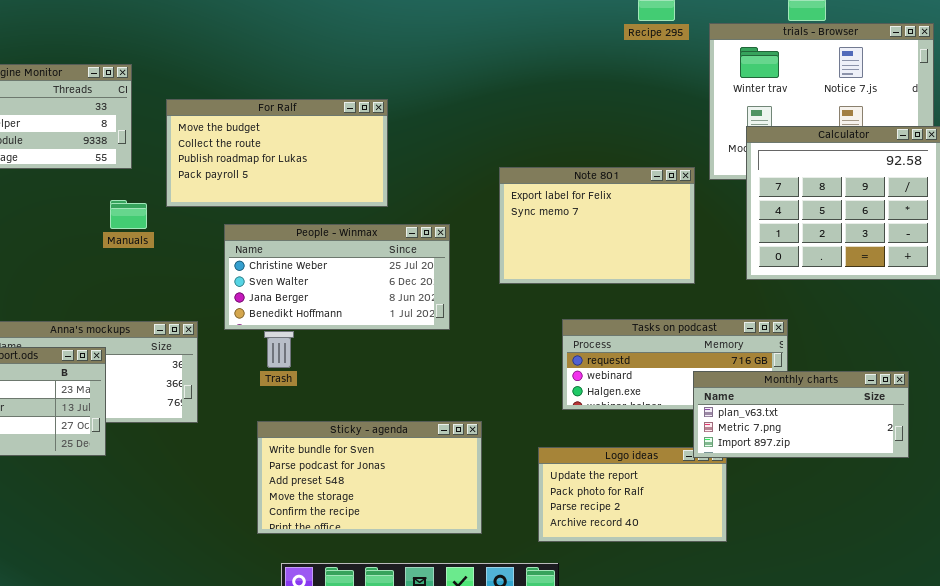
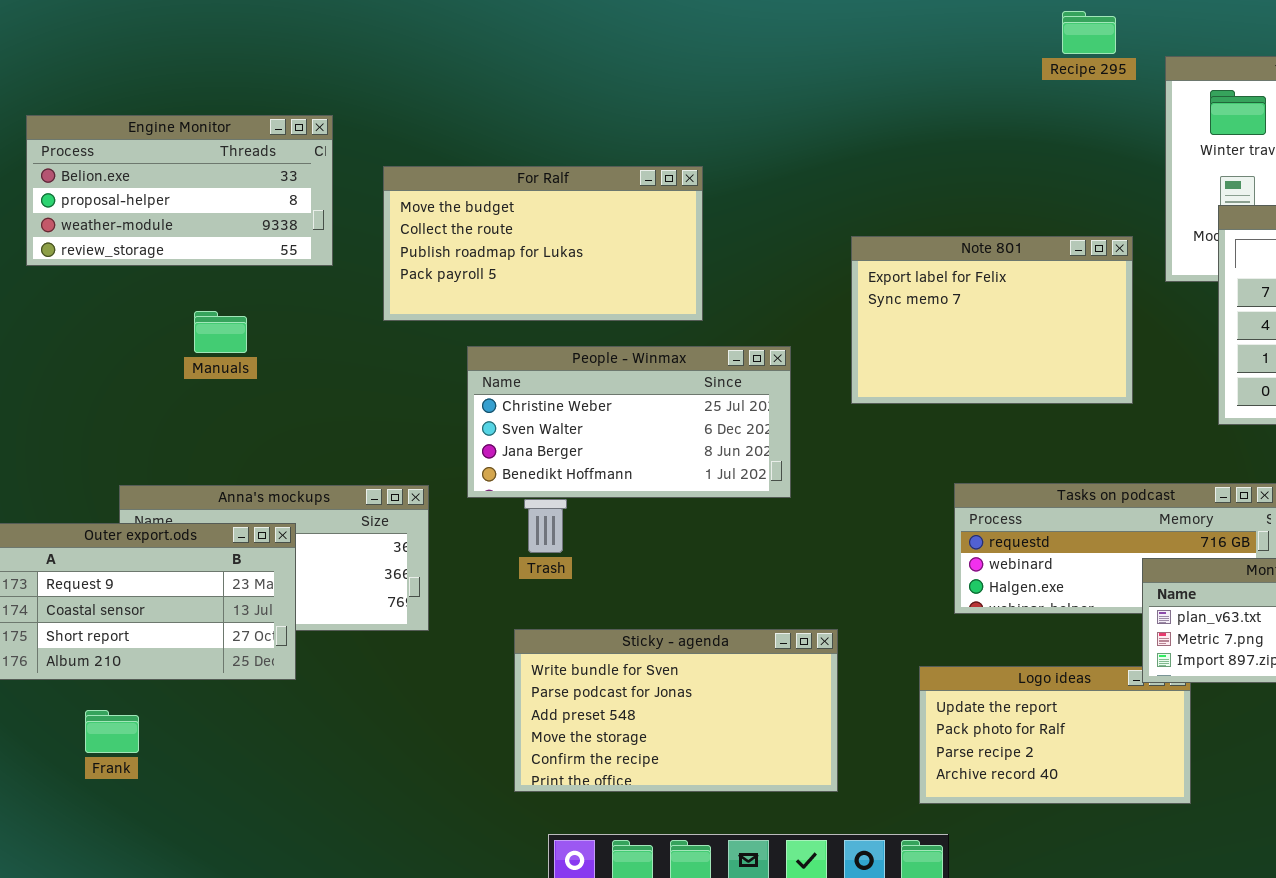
Note 801: [499,167,695,284] -> [851,236,1133,404], moved
Manuals: [110,200,147,229] -> [194,311,247,353], moved

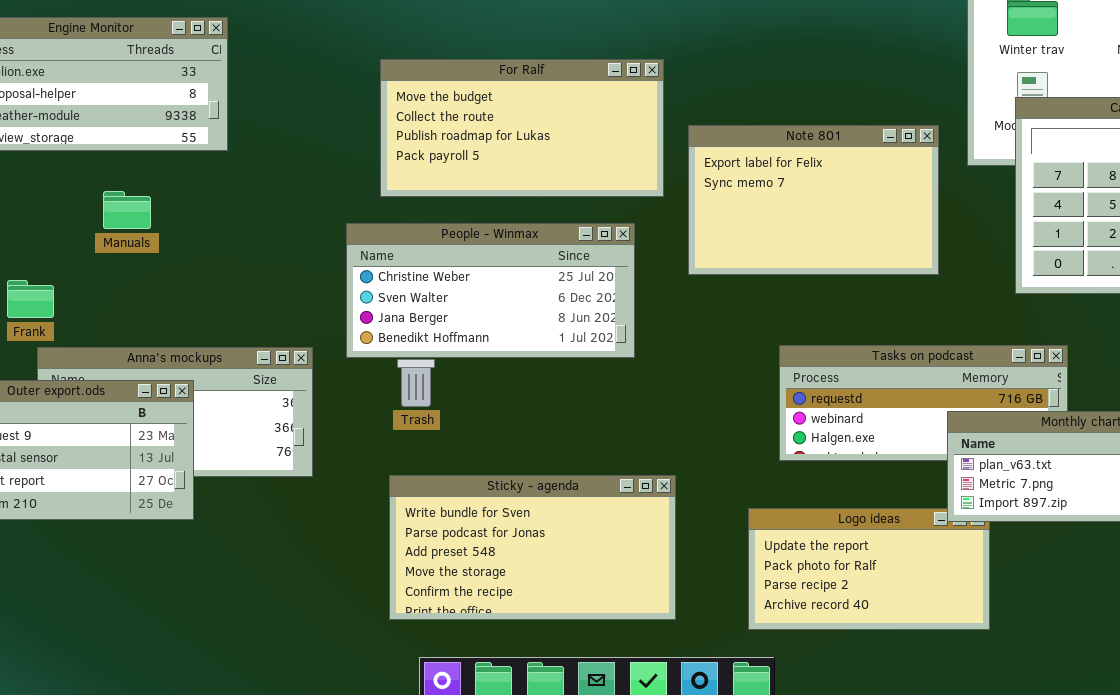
For Ralf: [383,166,703,321] -> [380,59,664,197], moved
Frank: [85,710,139,753] -> [7,280,54,318], moved

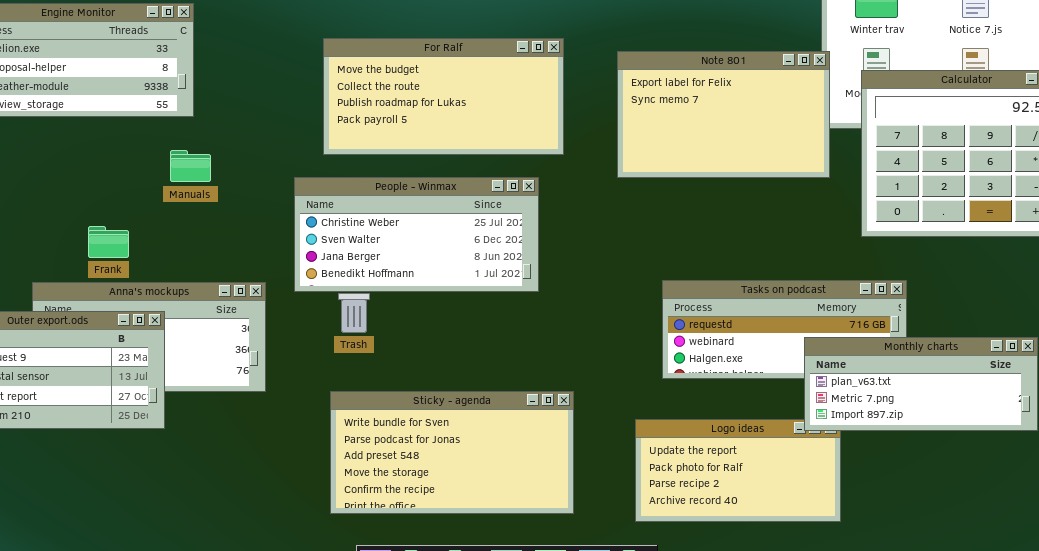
Note 801: [688,125,939,275] -> [617,51,830,178], moved
Manuals: [103,191,151,229] -> [170,150,211,182], moved
Frank: [7,280,54,318] -> [88,226,129,258], moved

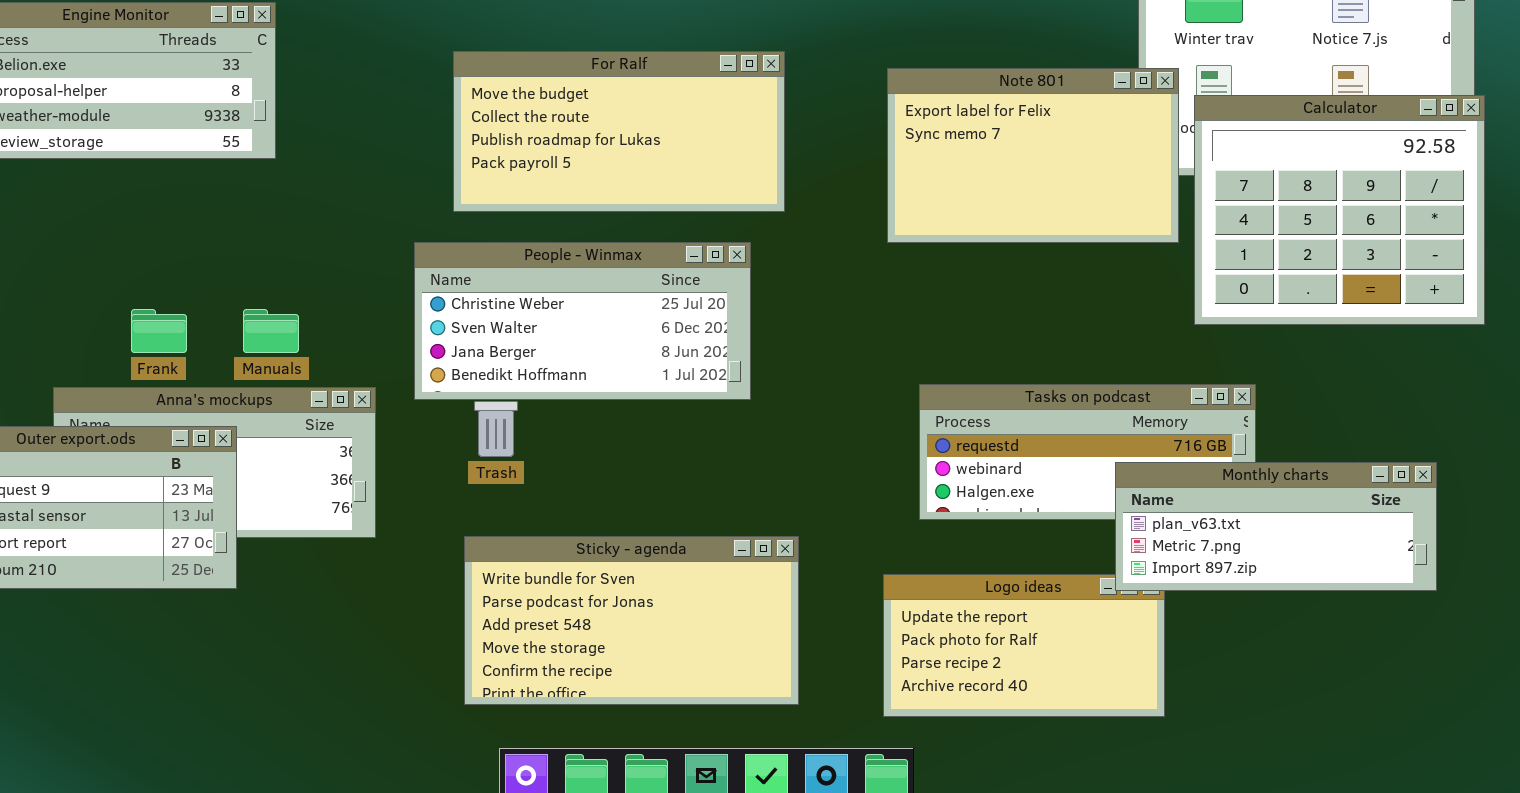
Note 801: [617,51,830,178] -> [887,68,1179,243], moved
Manuals: [170,150,211,182] -> [243,309,299,353], moved

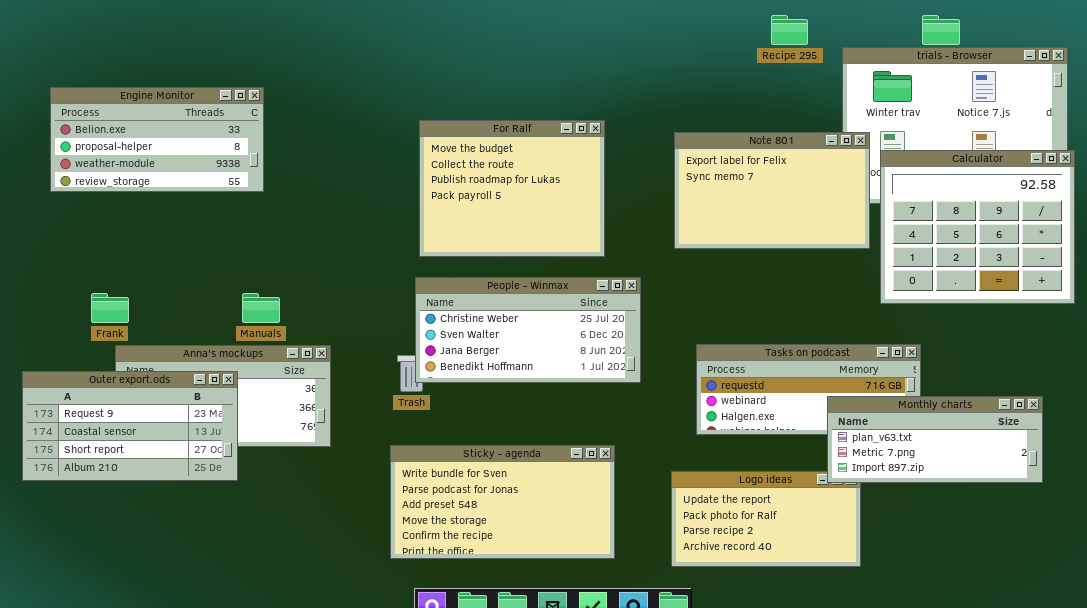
For Ralf: [453,51,785,212] -> [419,120,605,257], resized
People - Winmax: [414,242,751,400] -> [415,277,641,383], moved
Frank: [131,309,187,353] -> [91,293,129,323], moved

